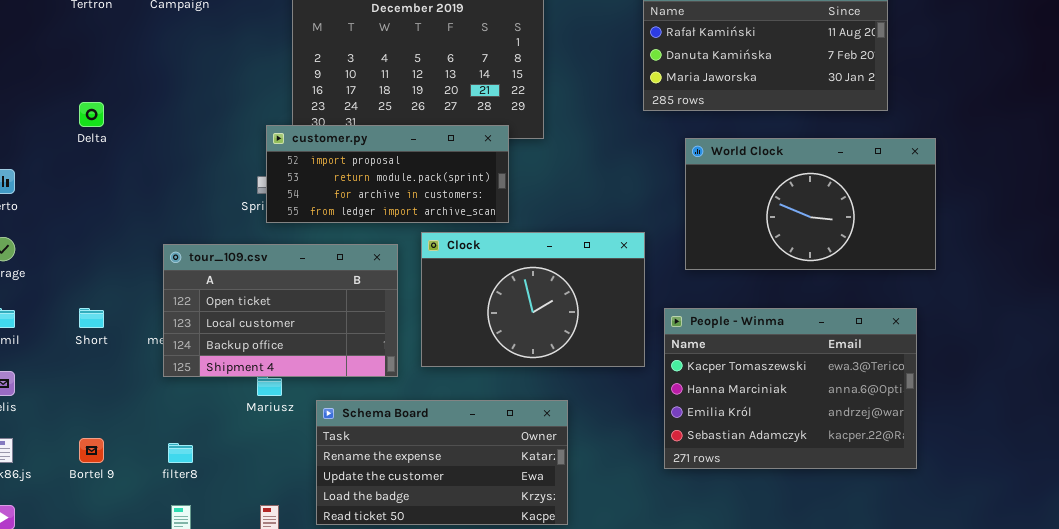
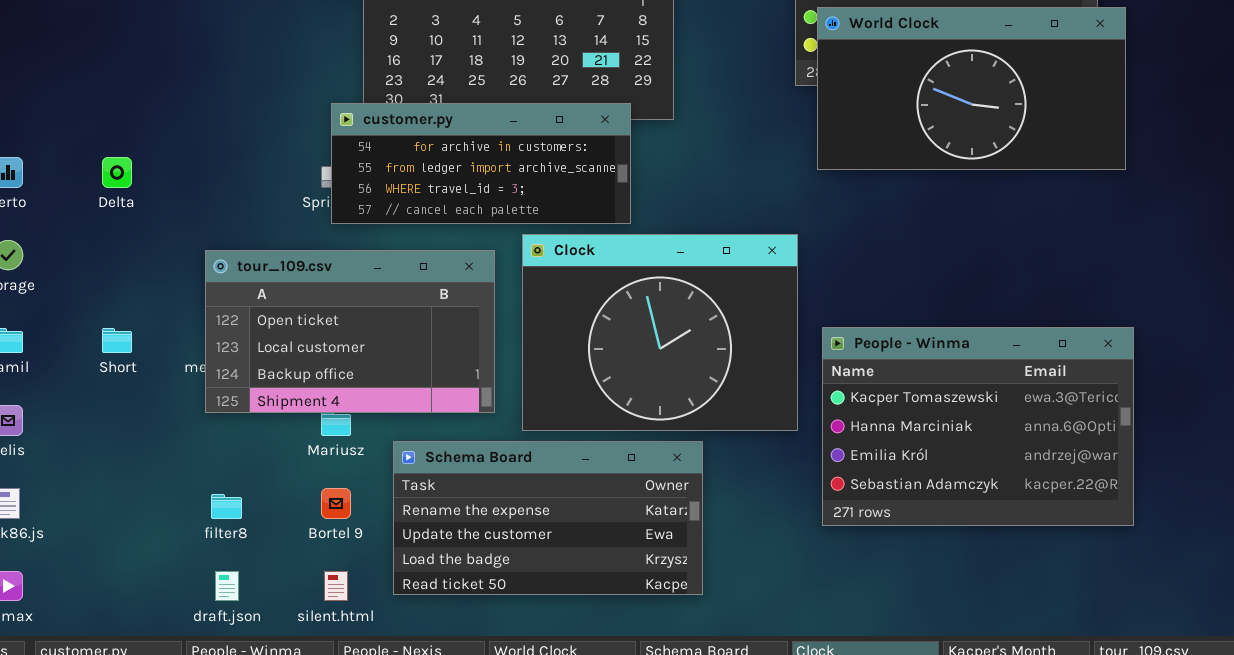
Delta: [79,102,104,127] -> [102,157,132,188], moved
customer.py: [266,125,509,223] -> [331,103,631,224], scrolled down 2 rows
World Clock: [685,138,936,270] -> [817,7,1126,170], moved
Clock: [421,232,645,367] -> [522,234,798,431], resized
Bortel 9: [79,438,104,463] -> [321,488,351,519], moved

